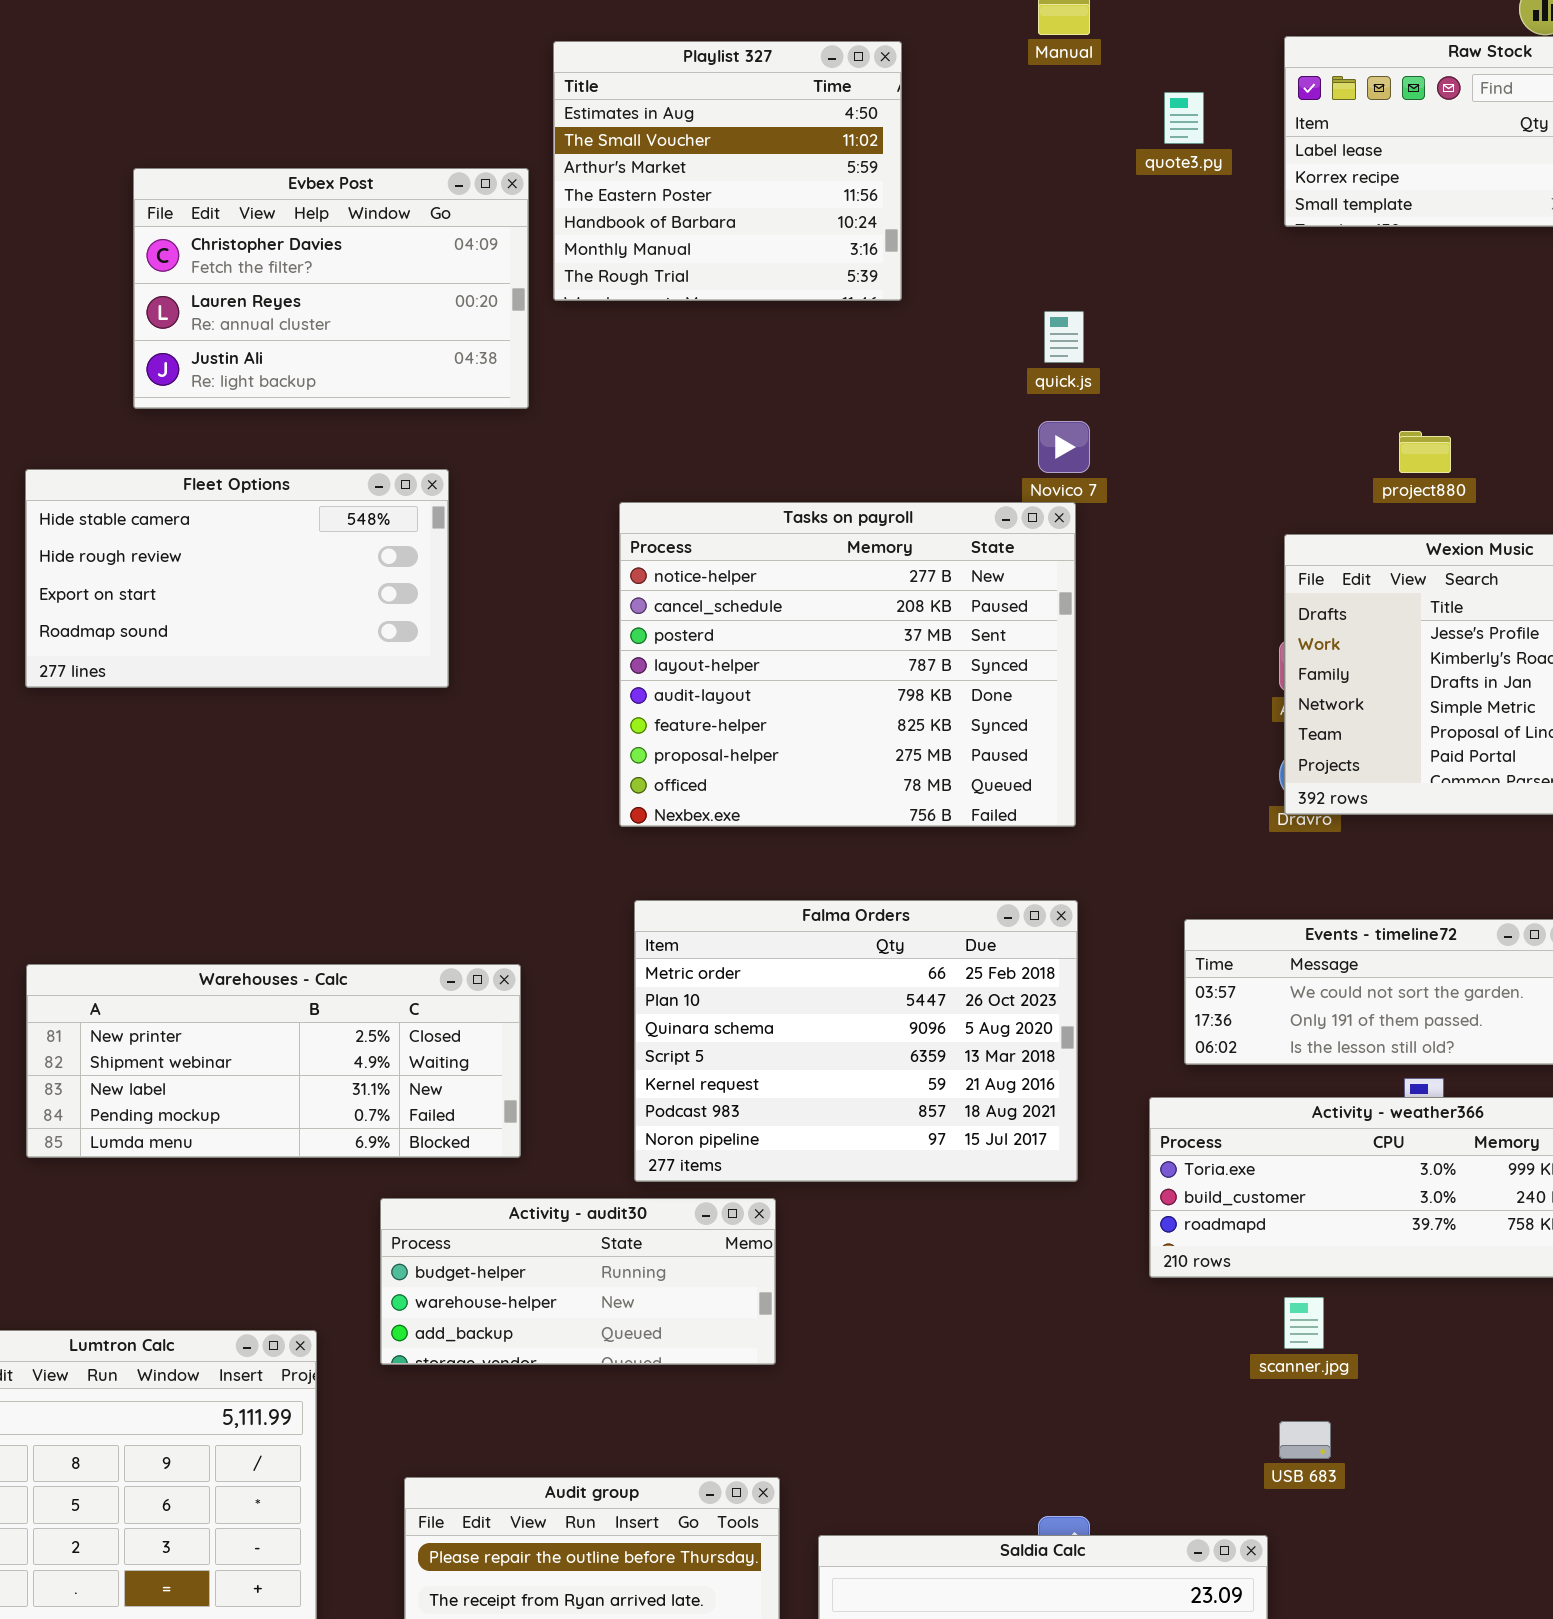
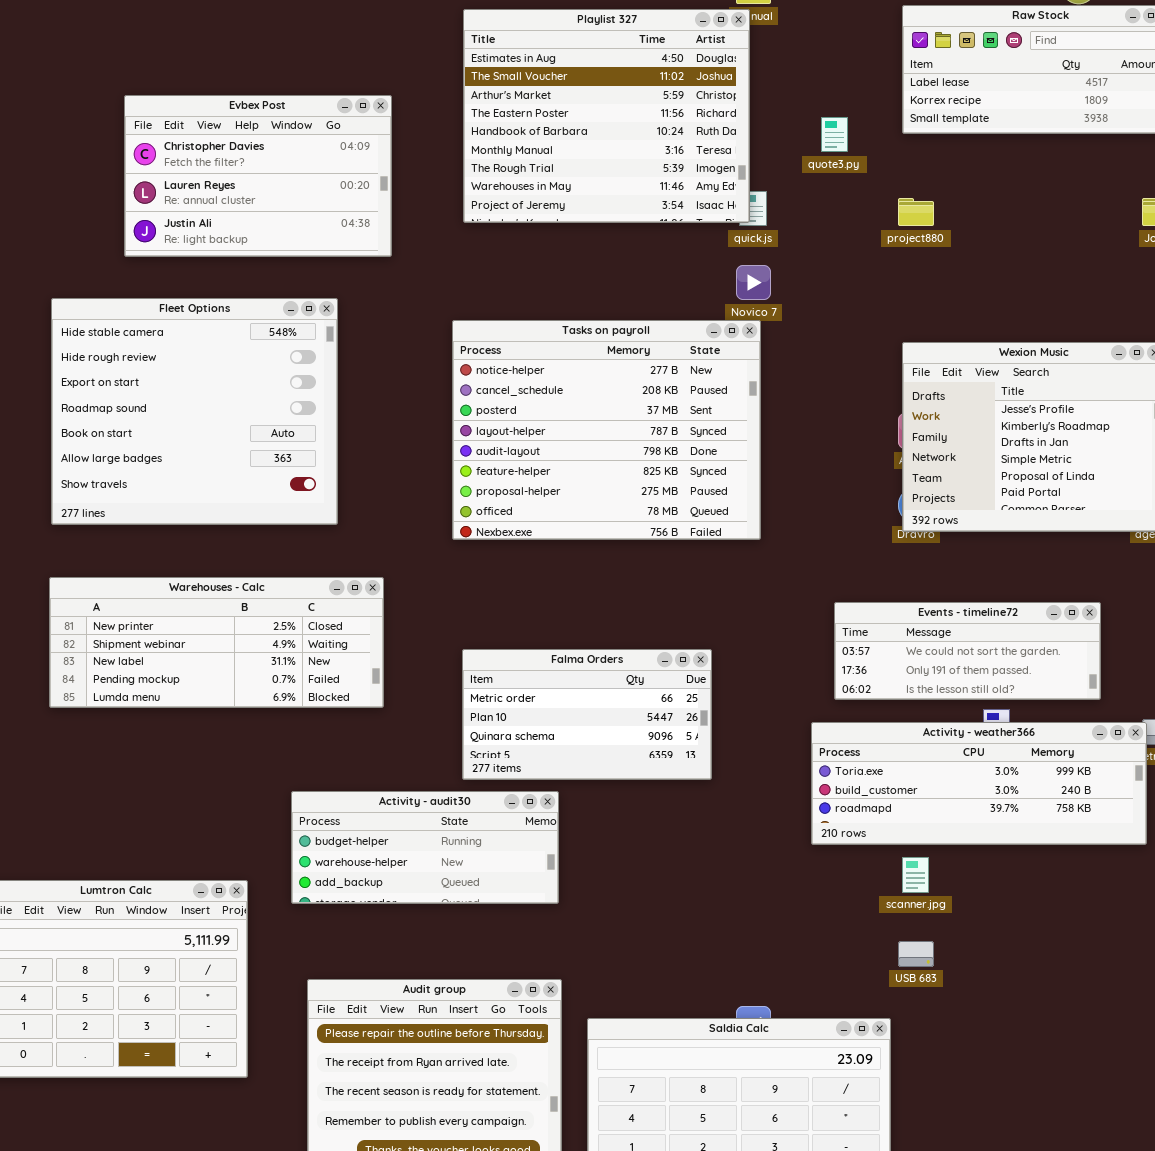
Playlist 327: [553,41,902,301] -> [463,9,750,223], moved, resized
quote3.py: [1164,92,1204,144] -> [821,117,848,152], moved
project880: [1399,431,1451,473] -> [898,198,934,226], moved
Fleet Options: [25,469,449,688] -> [51,298,338,525], resized
Falma Orders: [634,900,1078,1182] -> [462,649,712,780], resized
Warehouses - Calc: [26,964,521,1158] -> [49,577,384,708], moved

